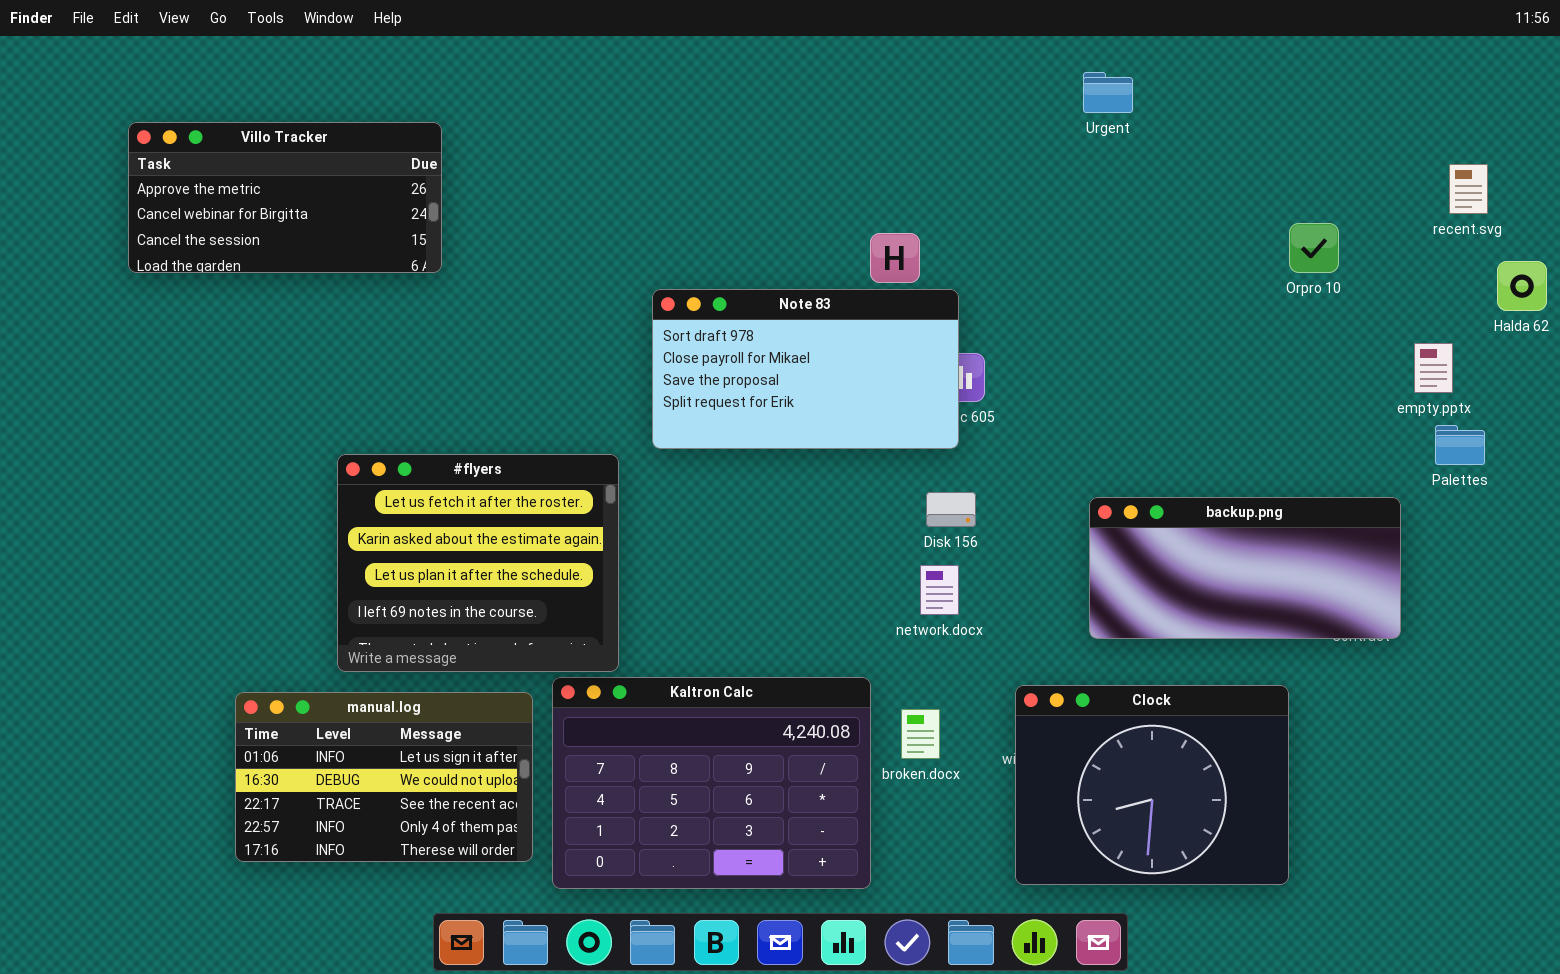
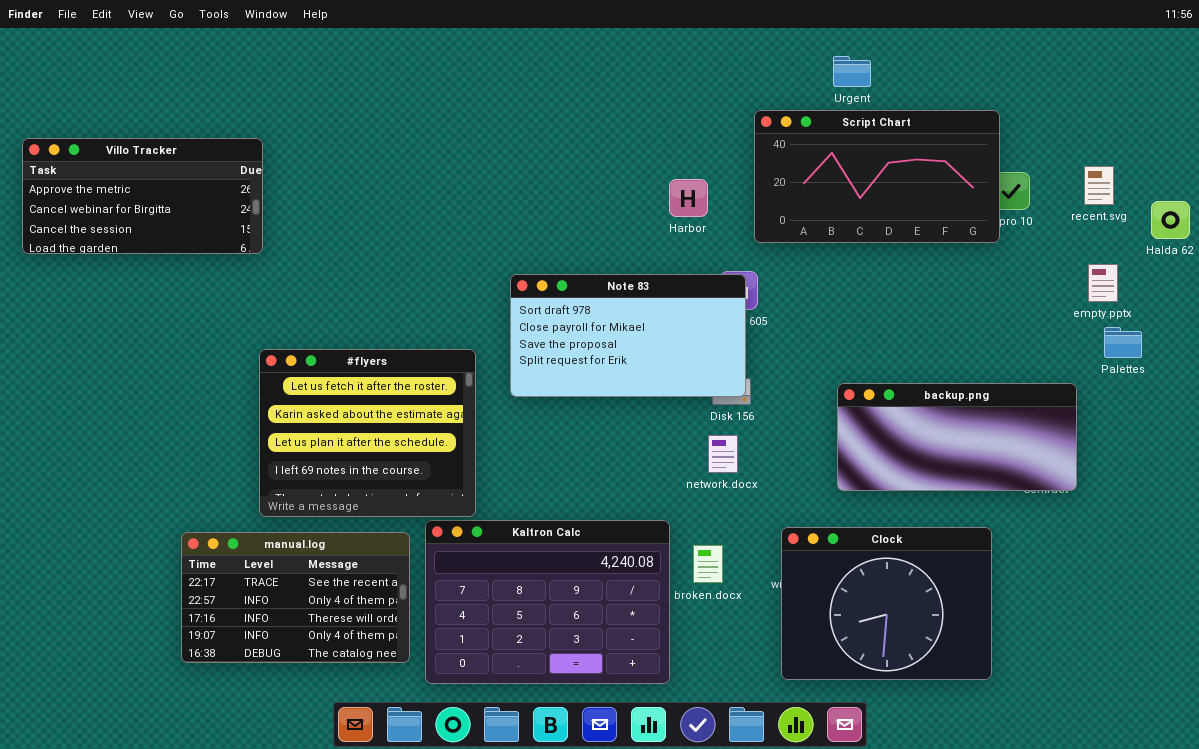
Villo Tracker: [128,122,442,273] -> [22,138,263,254], moved
Script Chart: none -> [754,110,1000,243], opened
recent.svg: [1449,164,1488,214] -> [1084,166,1114,205], moved
Note 83: [652,289,959,449] -> [510,274,746,397], moved
manual.log: [235,692,533,862] -> [181,532,410,663], scrolled down 2 rows

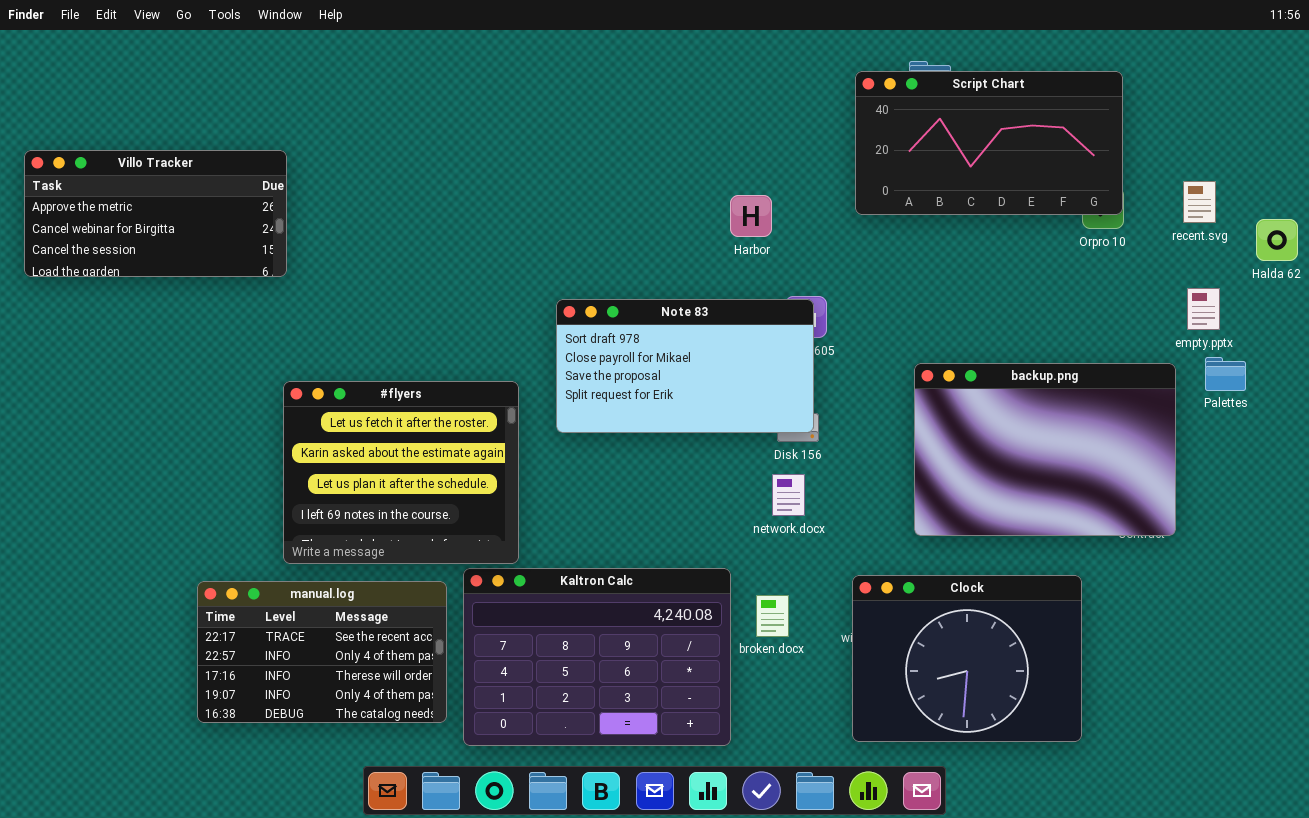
Script Chart: [754,110,1000,243] -> [855,71,1123,215], moved
backup.png: [837,383,1077,491] -> [914,363,1176,536], resized

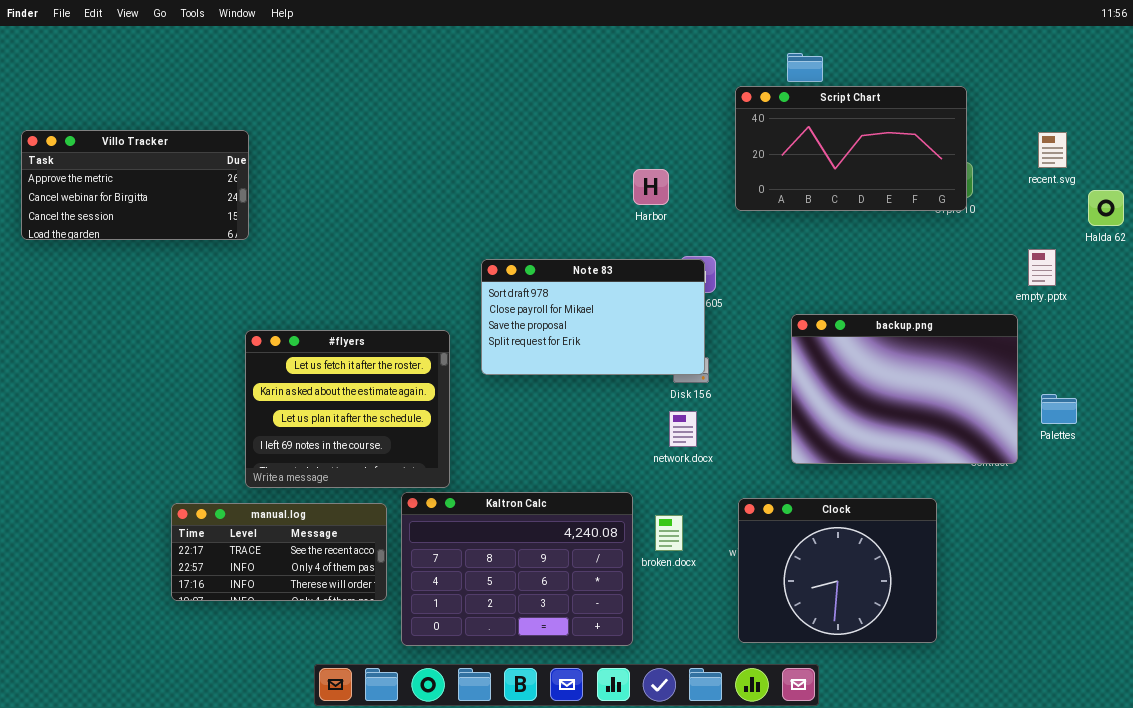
Script Chart: [855,71,1123,215] -> [735,86,967,211], moved
recent.svg: [1183,181,1216,223] -> [1038,132,1067,168], moved
Palettes: [1205,357,1246,391] -> [1041,394,1077,424], moved
manual.log: [197,581,447,723] -> [171,503,387,601], resized

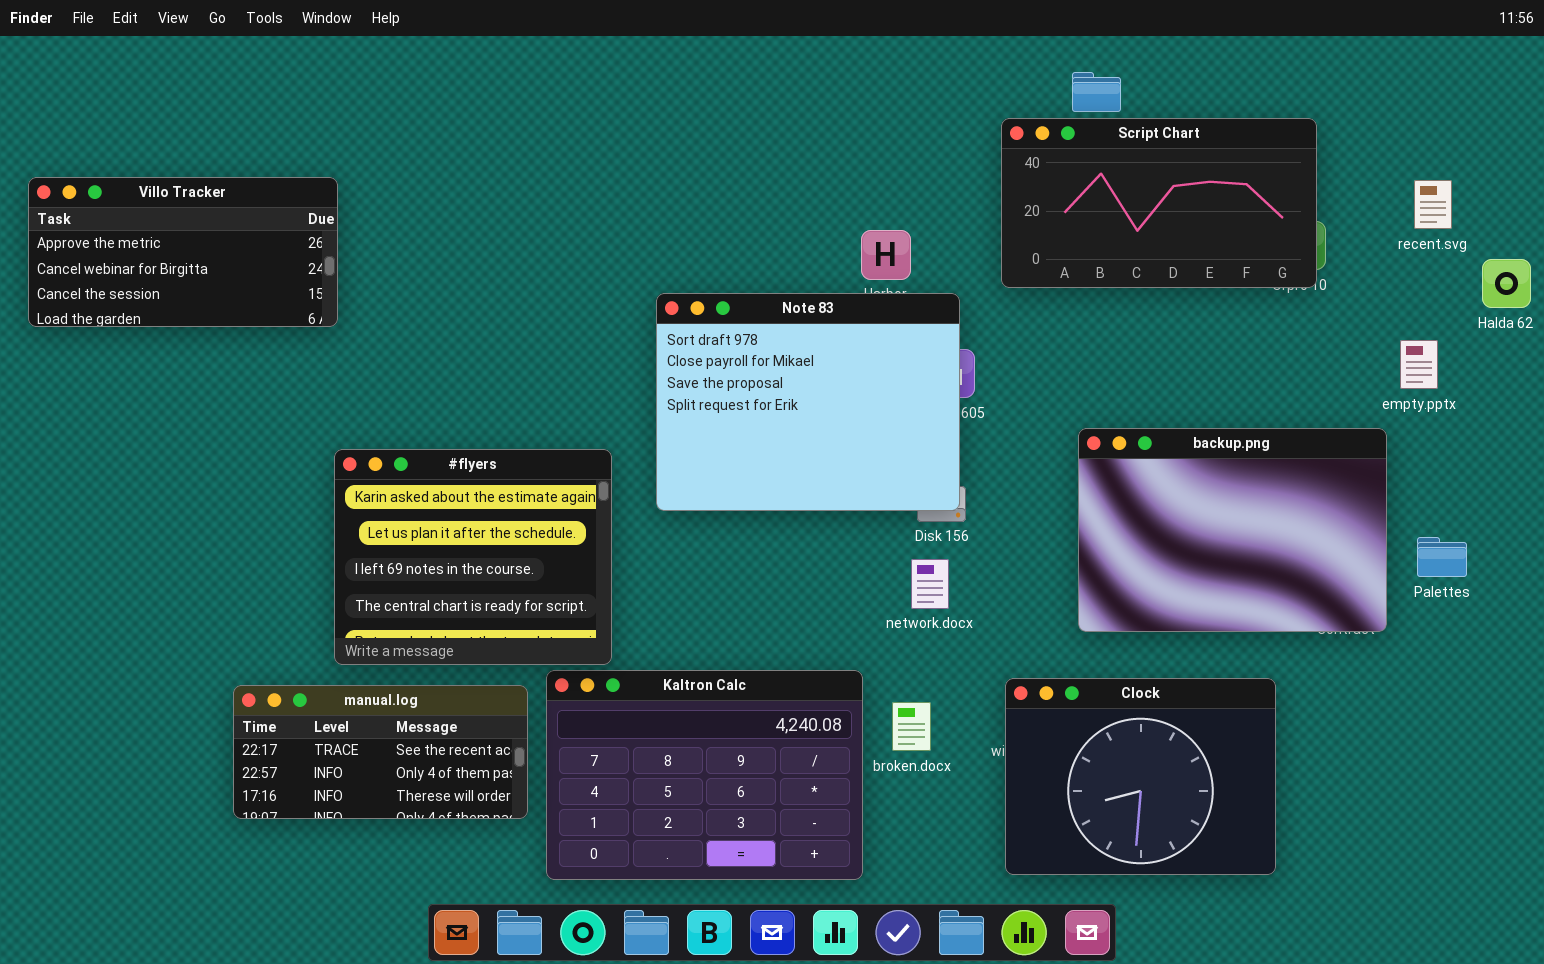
Note 83: [481,259,705,375] -> [656,293,960,511], resized
#flyers: [245,330,450,488] -> [334,449,612,665], scrolled down 1 row

